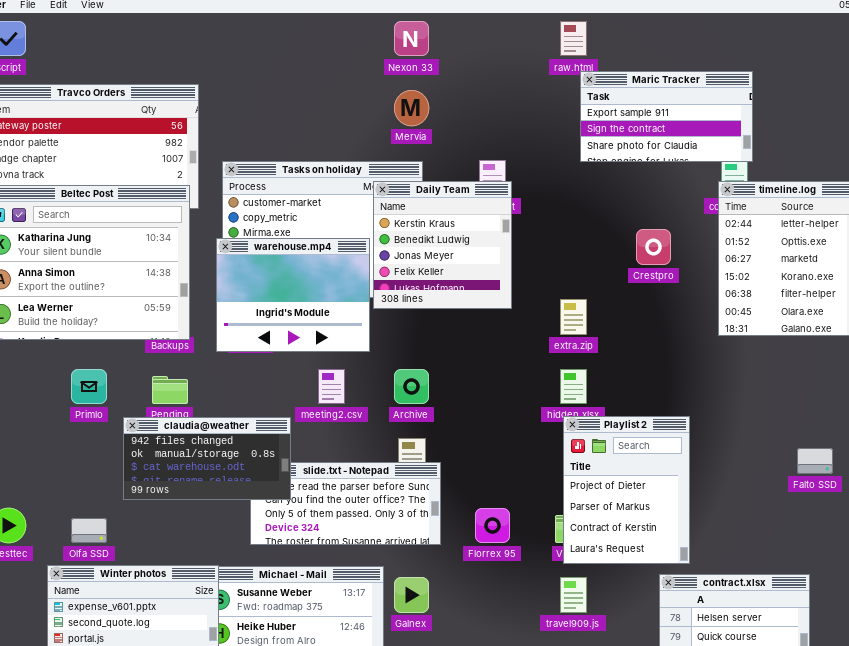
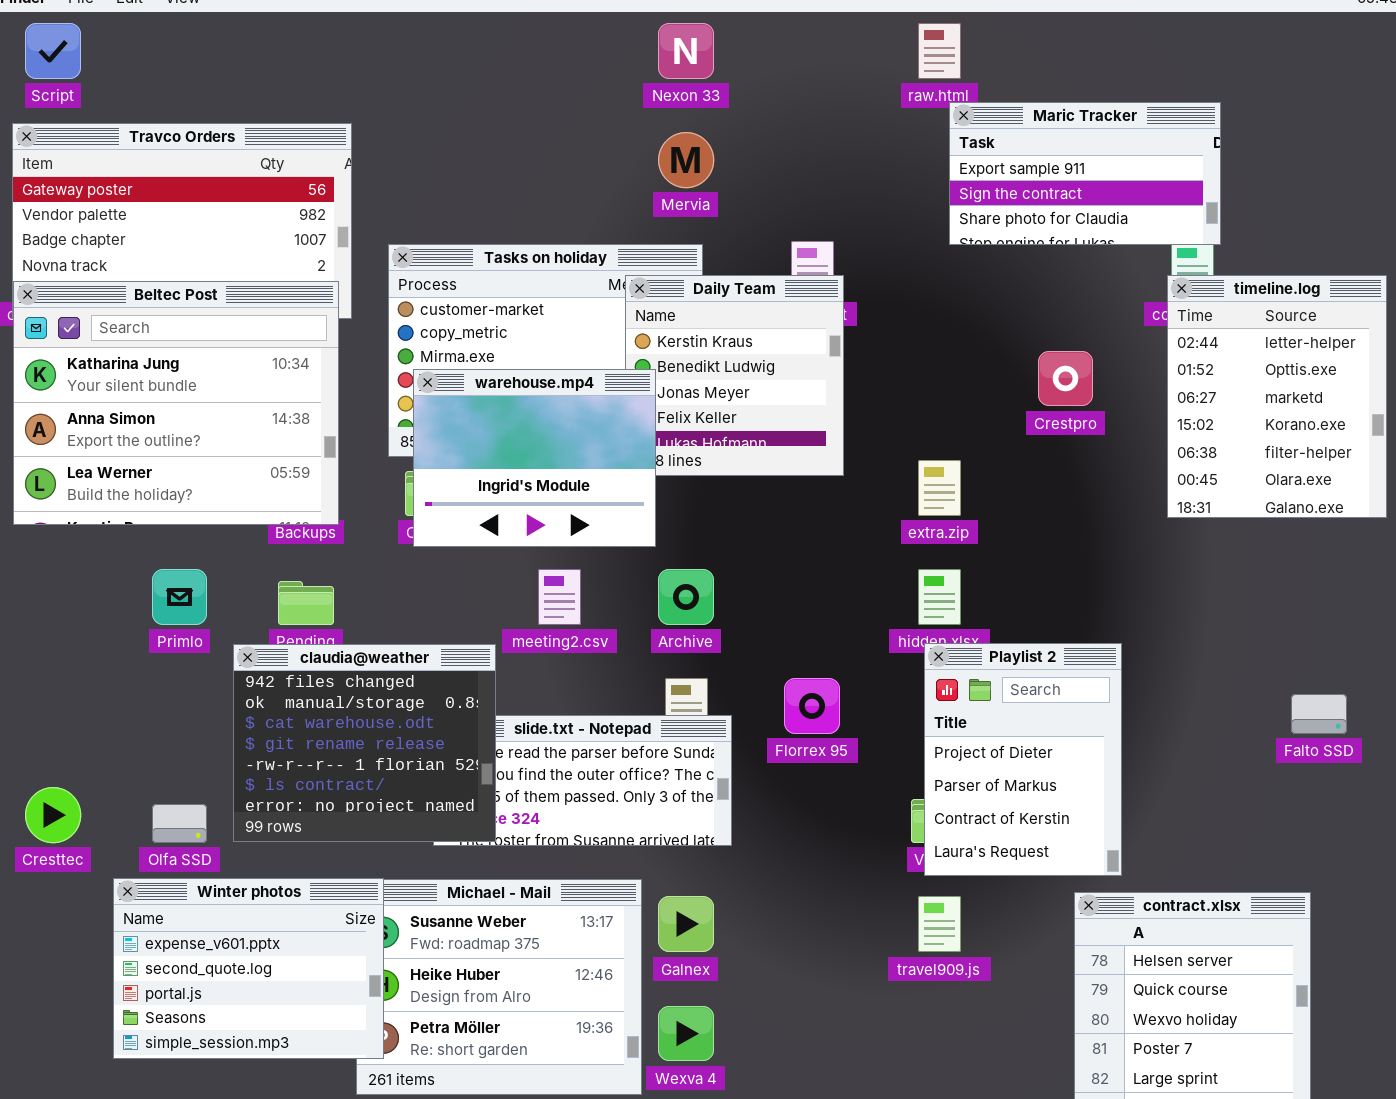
warehouse.mp4: [216,238,370,352] -> [413,369,656,547], moved
claudia@weather: [123,417,291,500] -> [233,644,496,842], resized
Florrex 95: [475,508,510,543] -> [784,678,840,734], moved

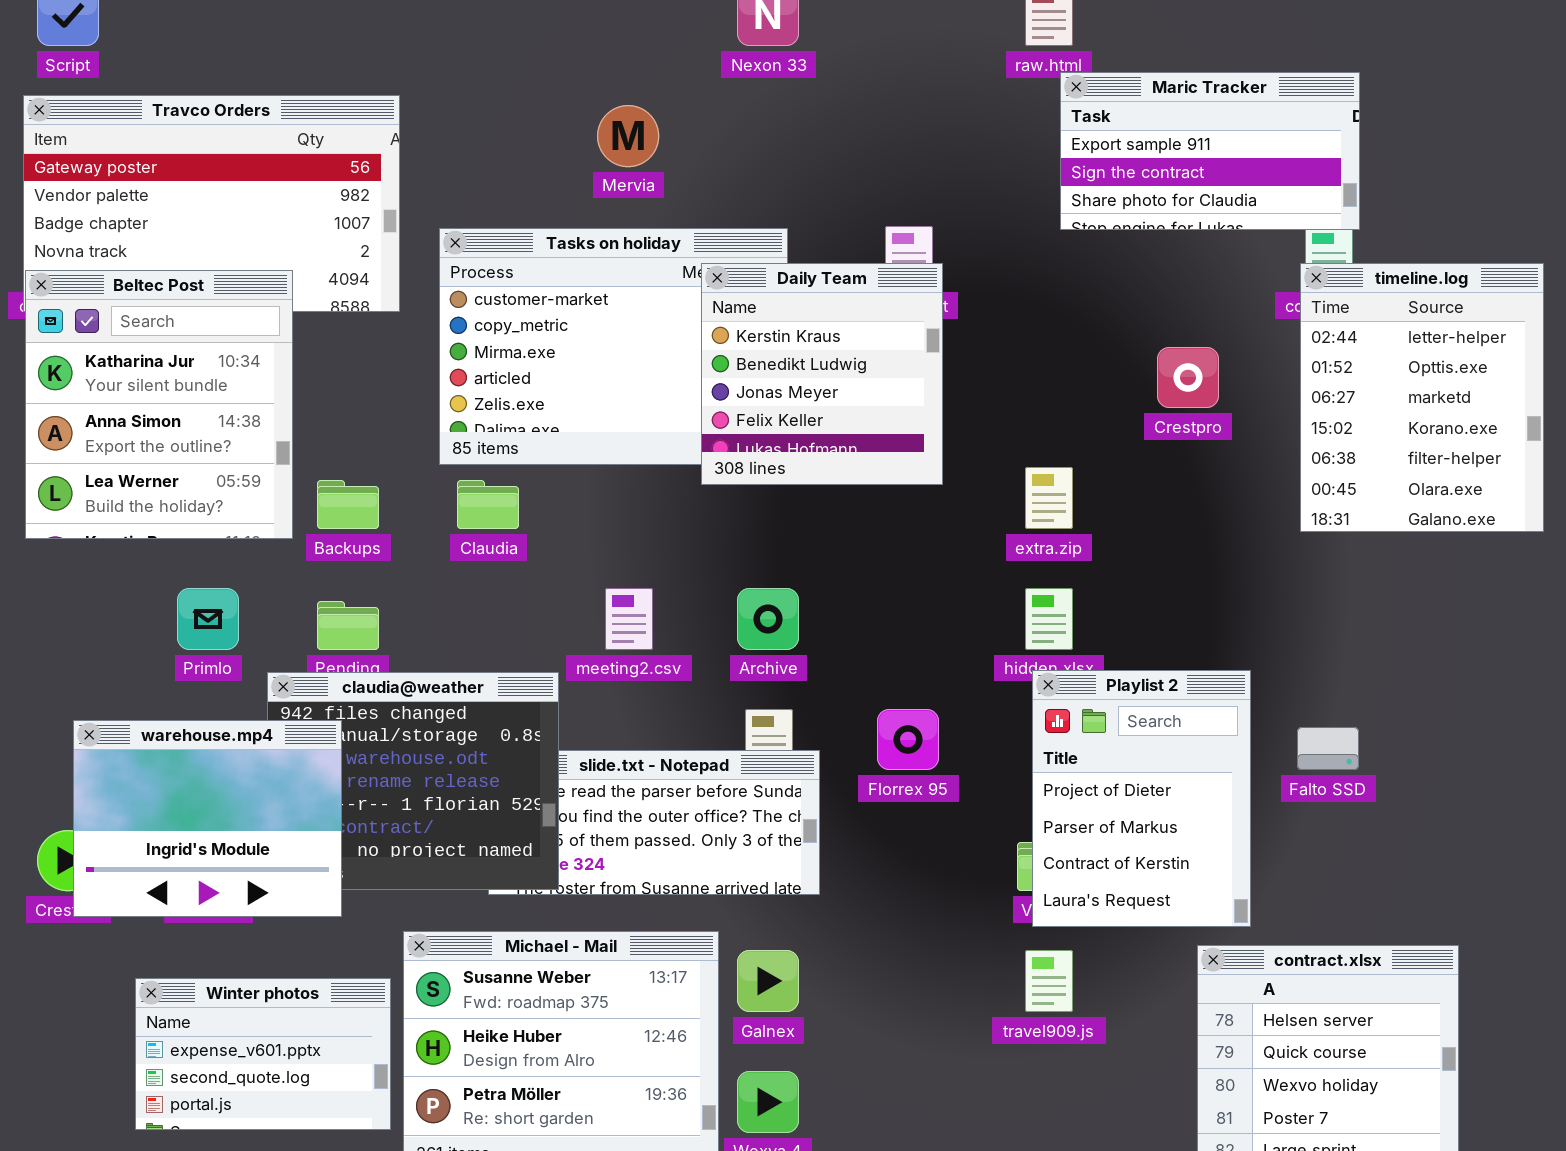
Mervia: [658,132,714,188] -> [597,105,659,167], moved
Beltec Post: [13,281,339,525] -> [25,270,293,539], resized
warehouse.mp4: [413,369,656,547] -> [73,720,342,917], moved
Falto SSD: [1291,694,1347,734] -> [1297,727,1359,770], moved
Winter photos: [113,878,384,1059] -> [135,978,391,1130], resized

